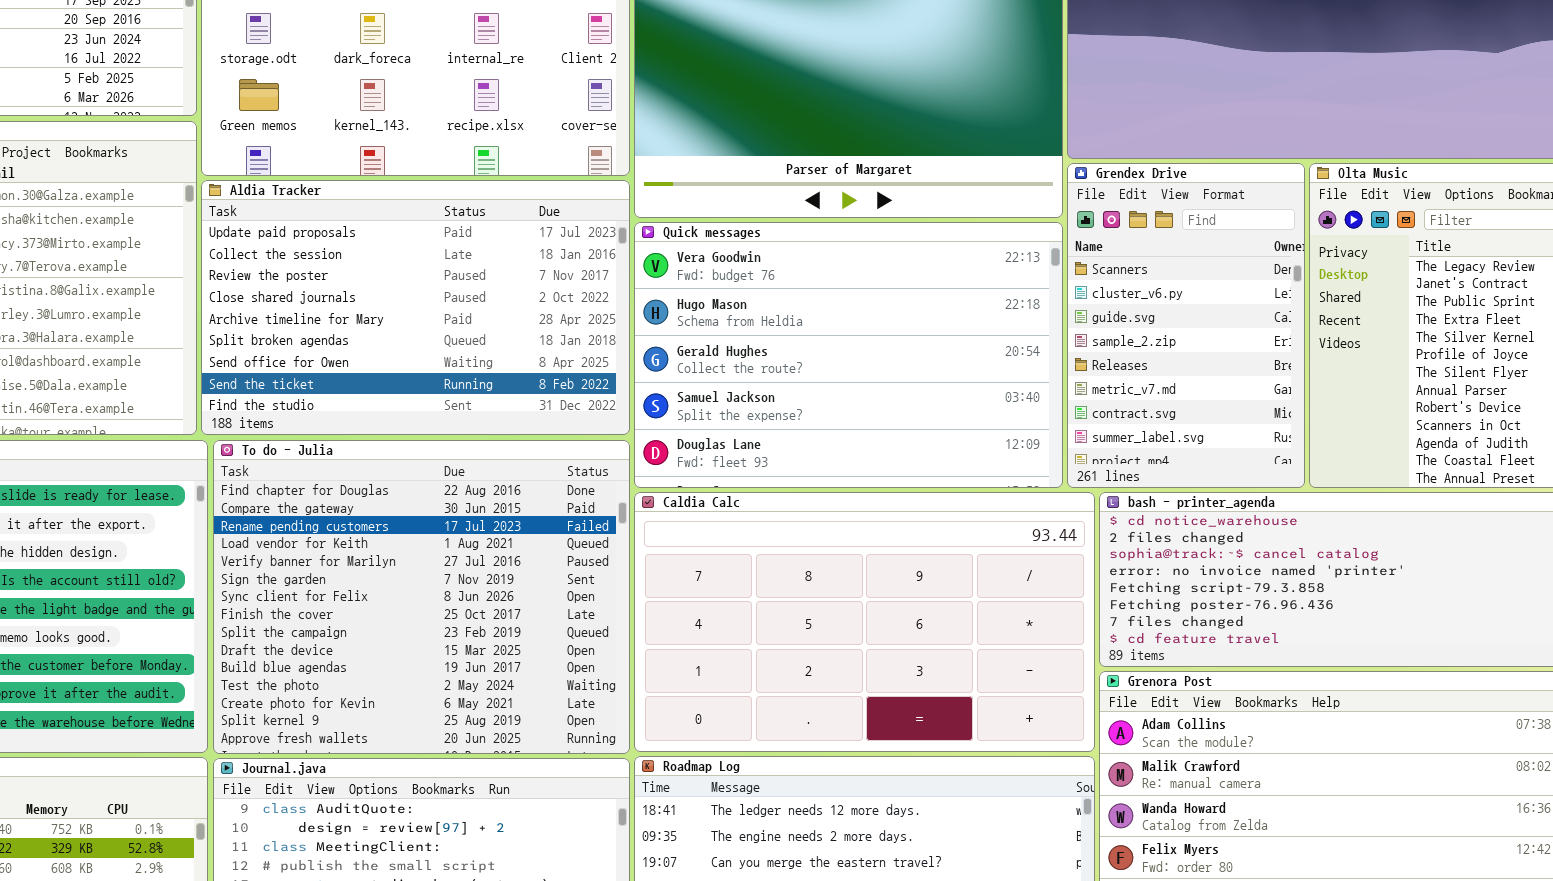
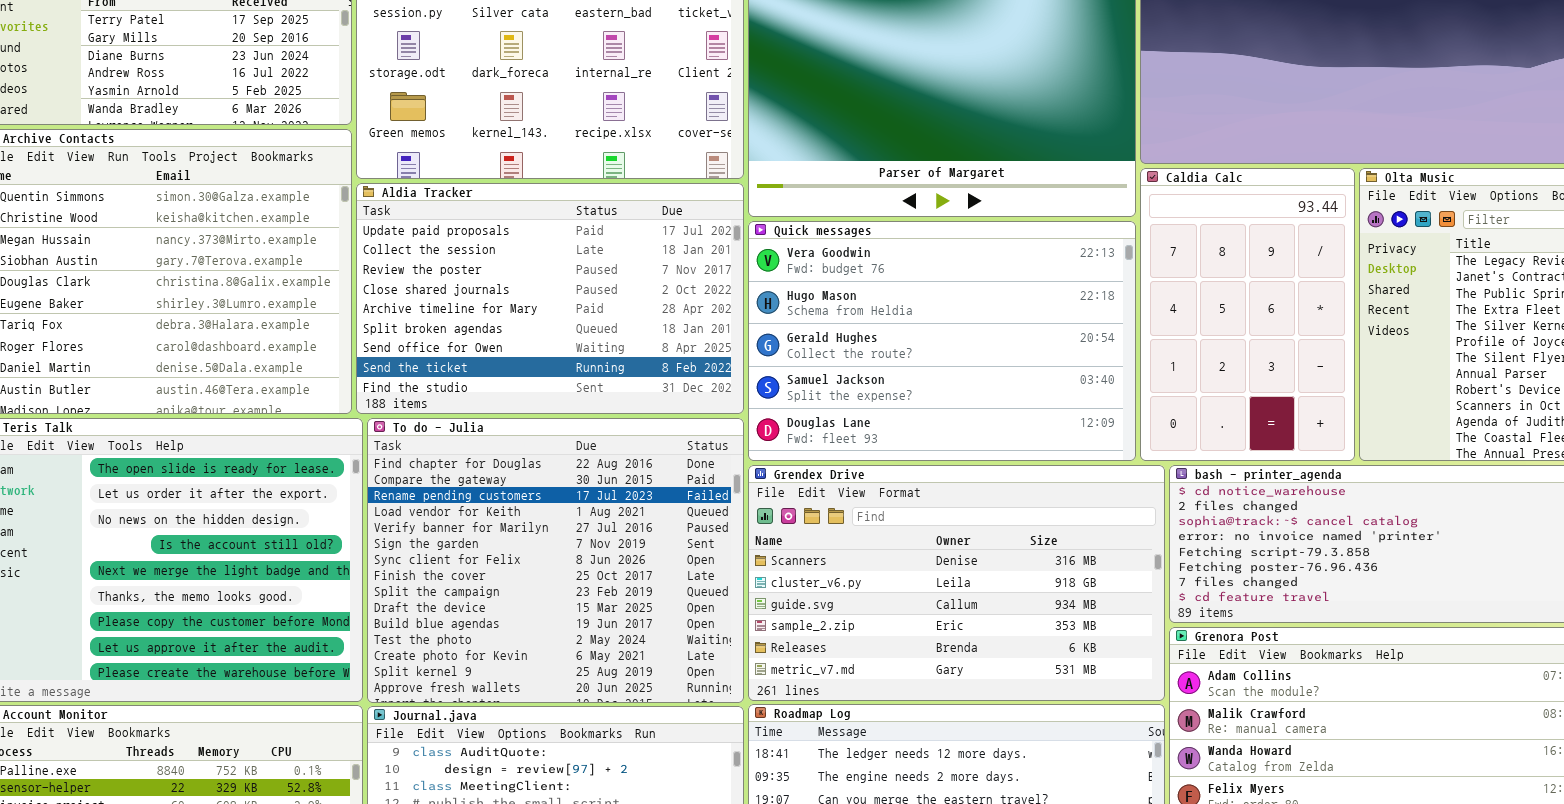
Grendex Drive: [1067,163,1305,488] -> [748,465,1165,701], moved, resized
Caldia Calc: [634,492,1095,752] -> [1140,168,1355,461], moved, resized

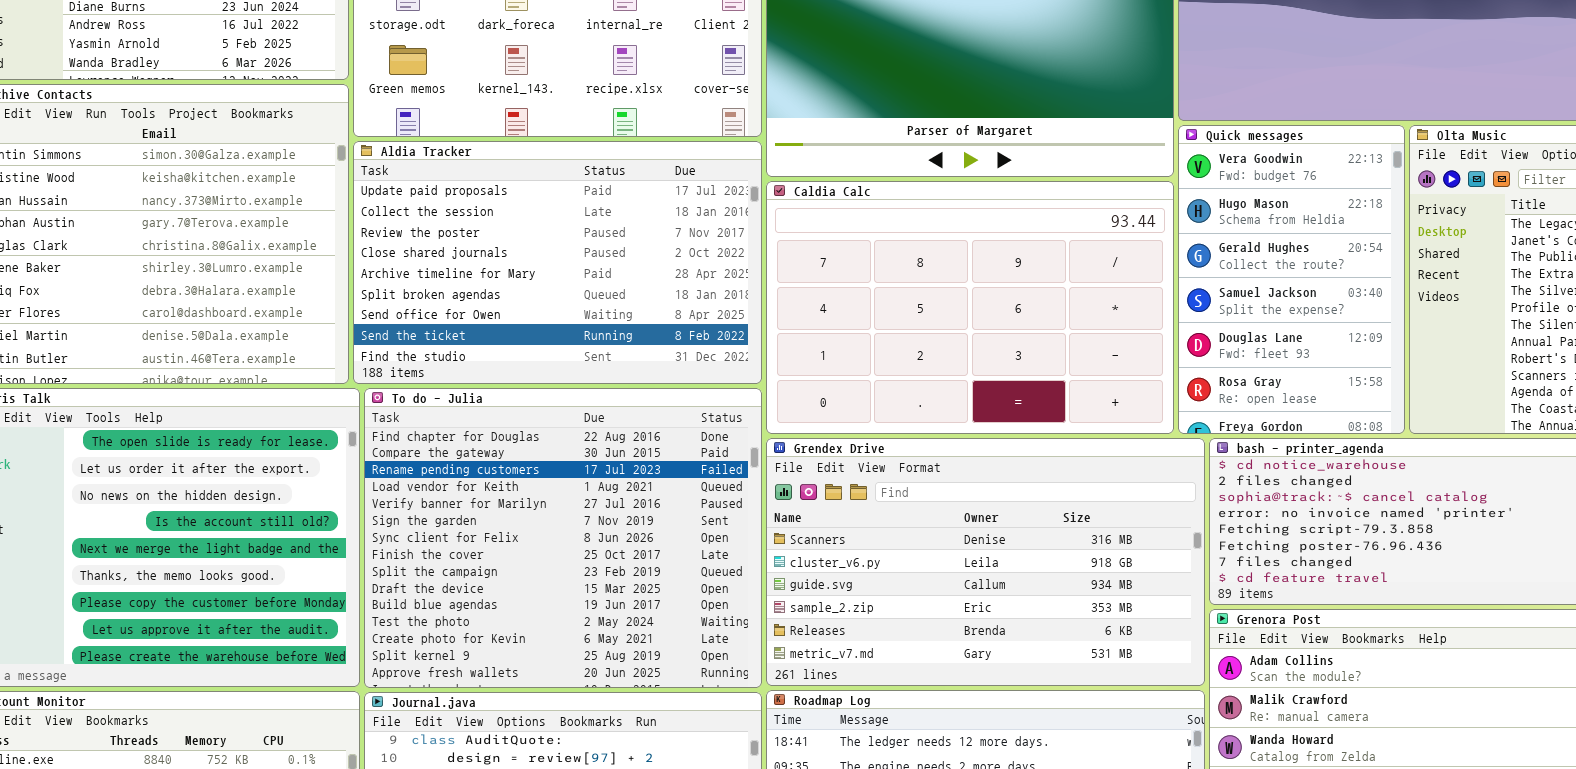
Caldia Calc: [1140,168,1355,461] -> [766,181,1174,434], moved, resized
Quick messages: [748,221,1136,461] -> [1178,125,1405,434], moved, resized

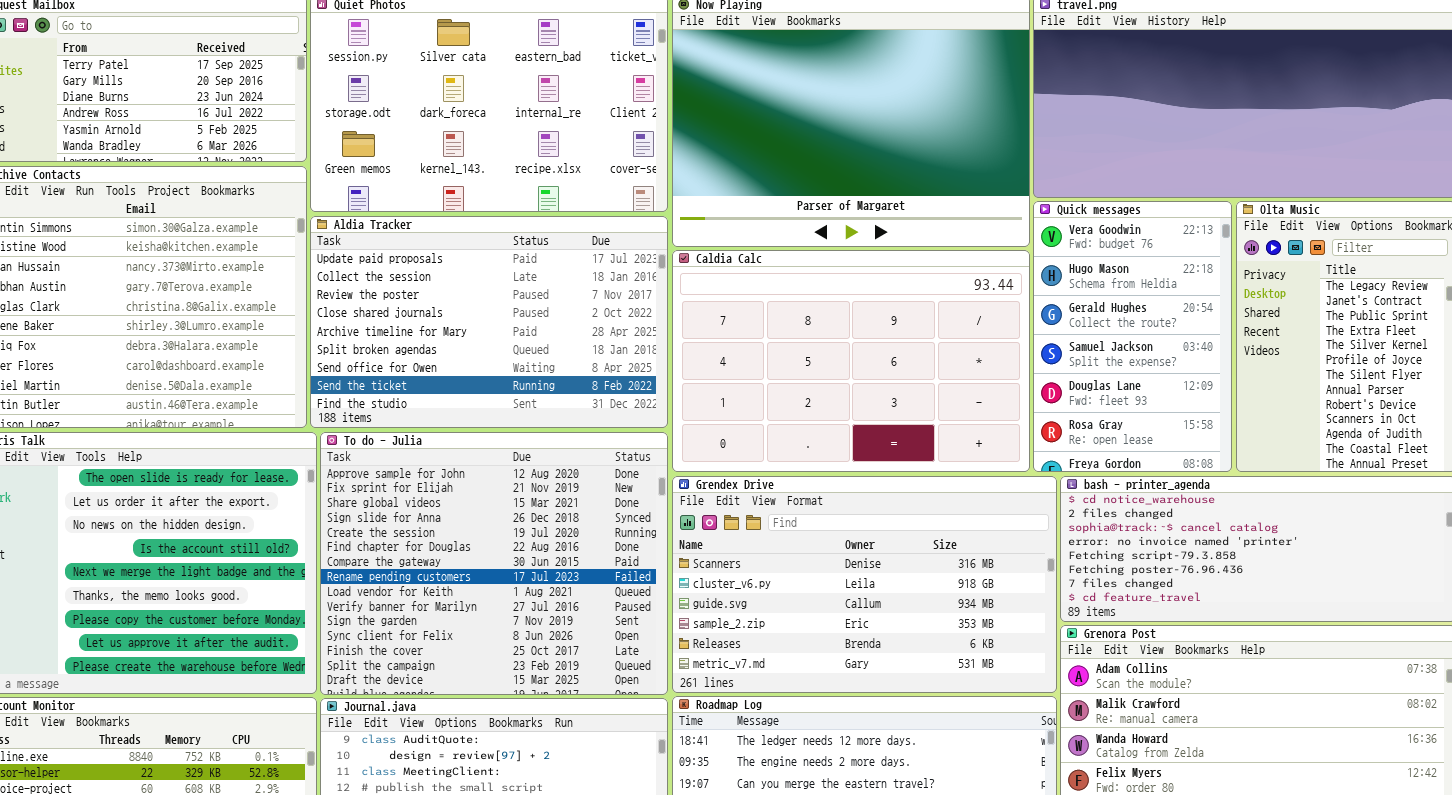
To do - Julia: [364,388,762,688] -> [320,432,668,695], scrolled up 5 rows

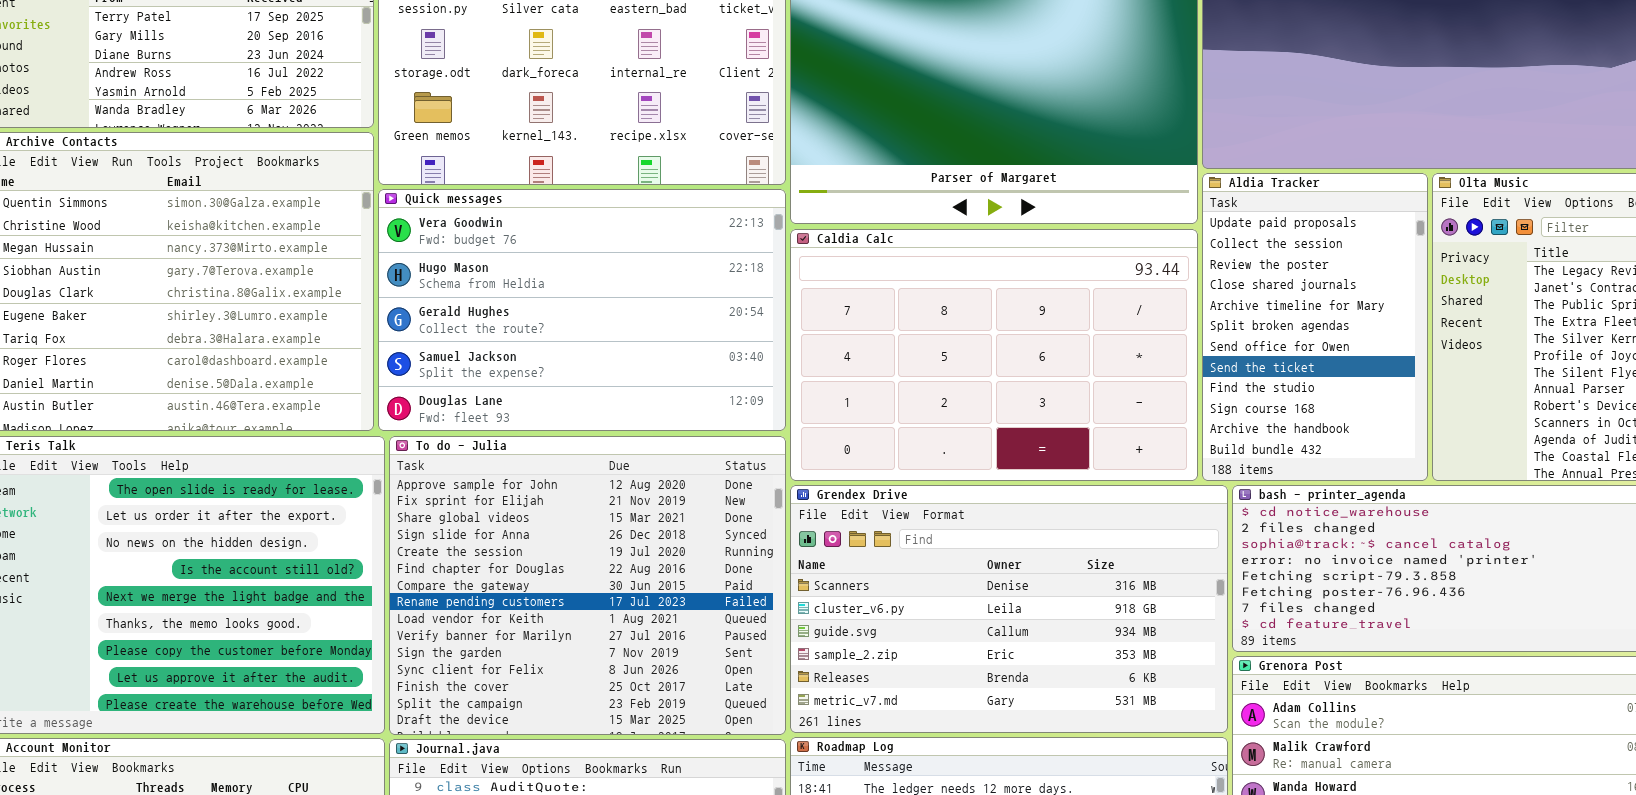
Quick messages: [1033,201,1232,472] -> [378,189,786,431], moved, resized
Aldia Tracker: [310,216,668,428] -> [1202,173,1428,481], moved, resized

